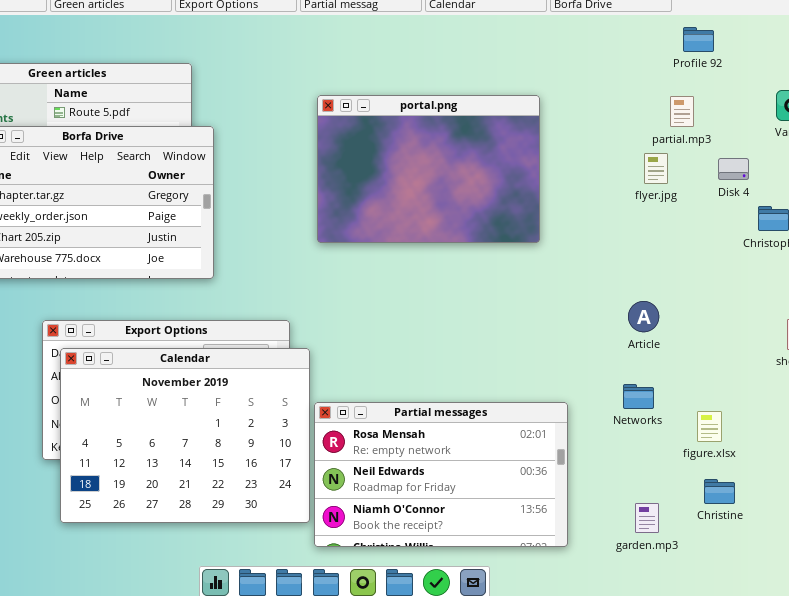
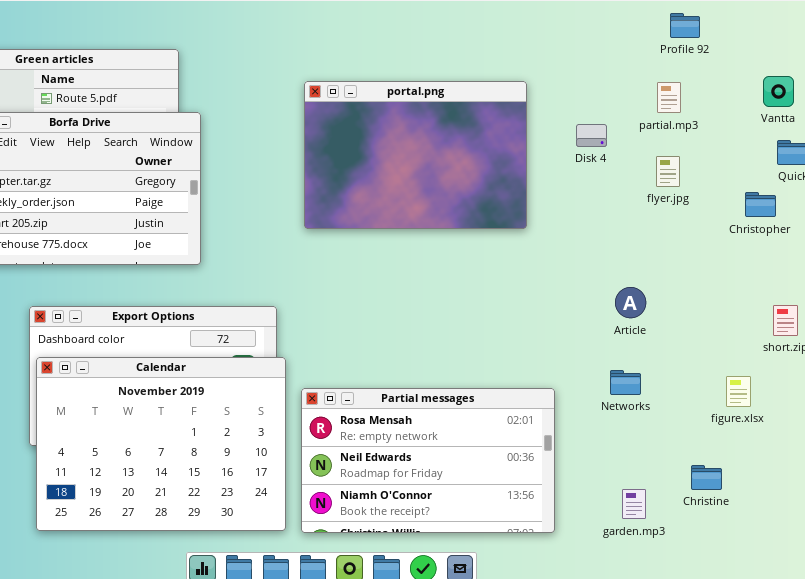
flyer.jpg: [644,153,668,184] -> [656,156,680,187], moved
Disk 4: [718,158,749,180] -> [576,124,607,147], moved
Calendar: [60,348,310,523] -> [36,357,286,531], moved
figure.xlsx: [697,411,722,442] -> [726,376,751,407], moved

